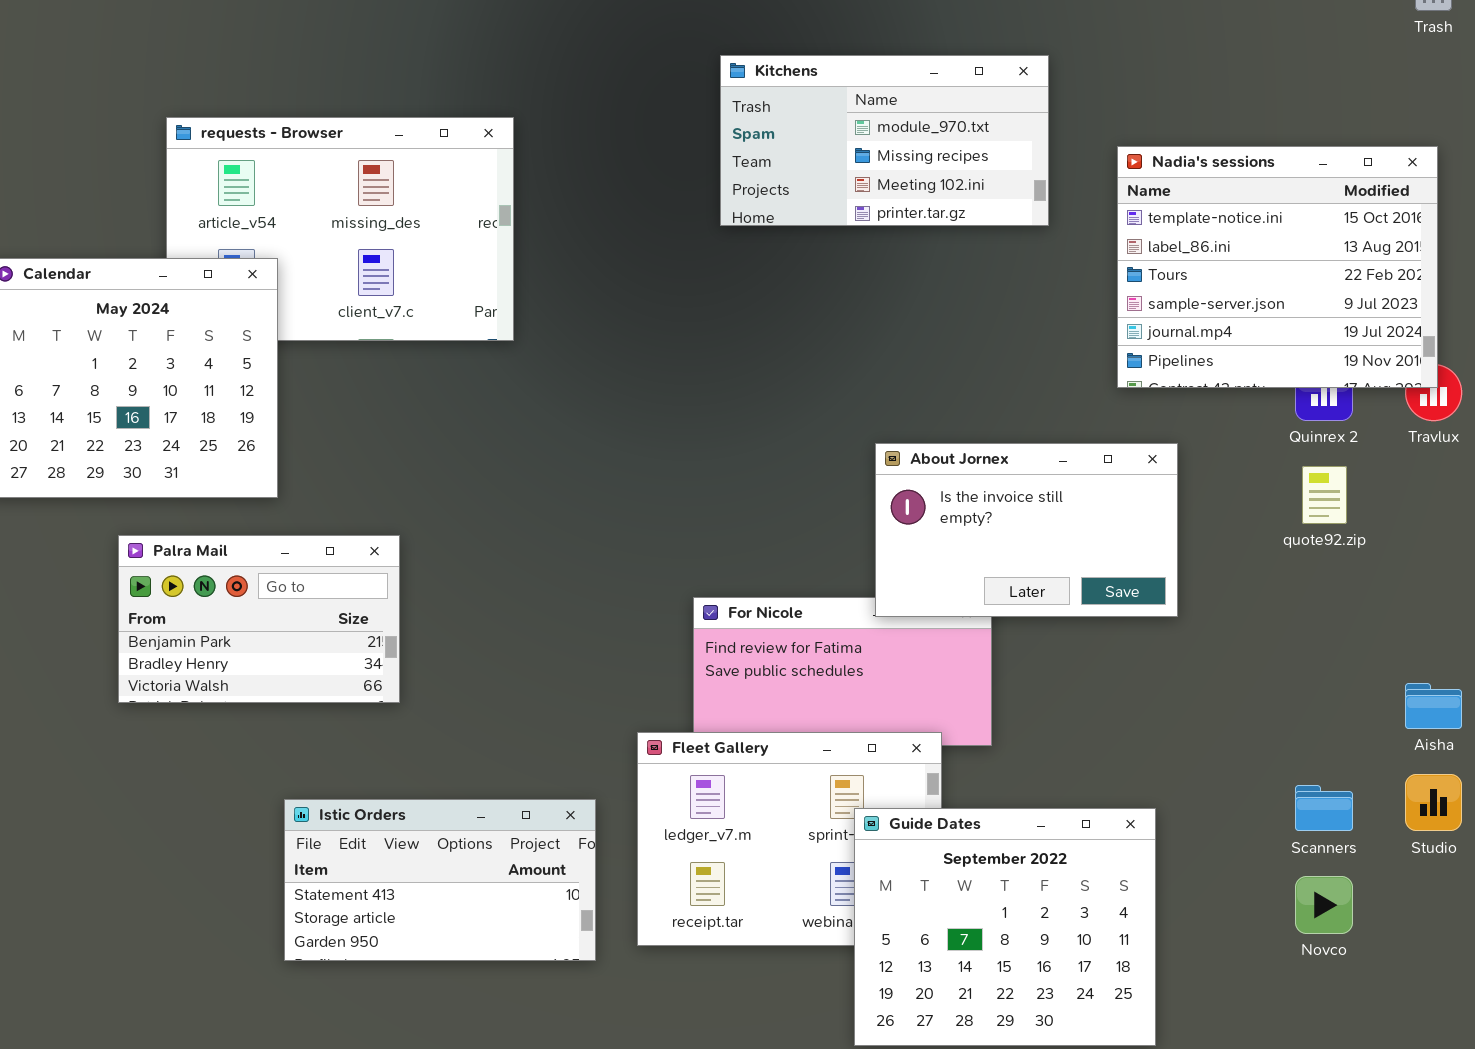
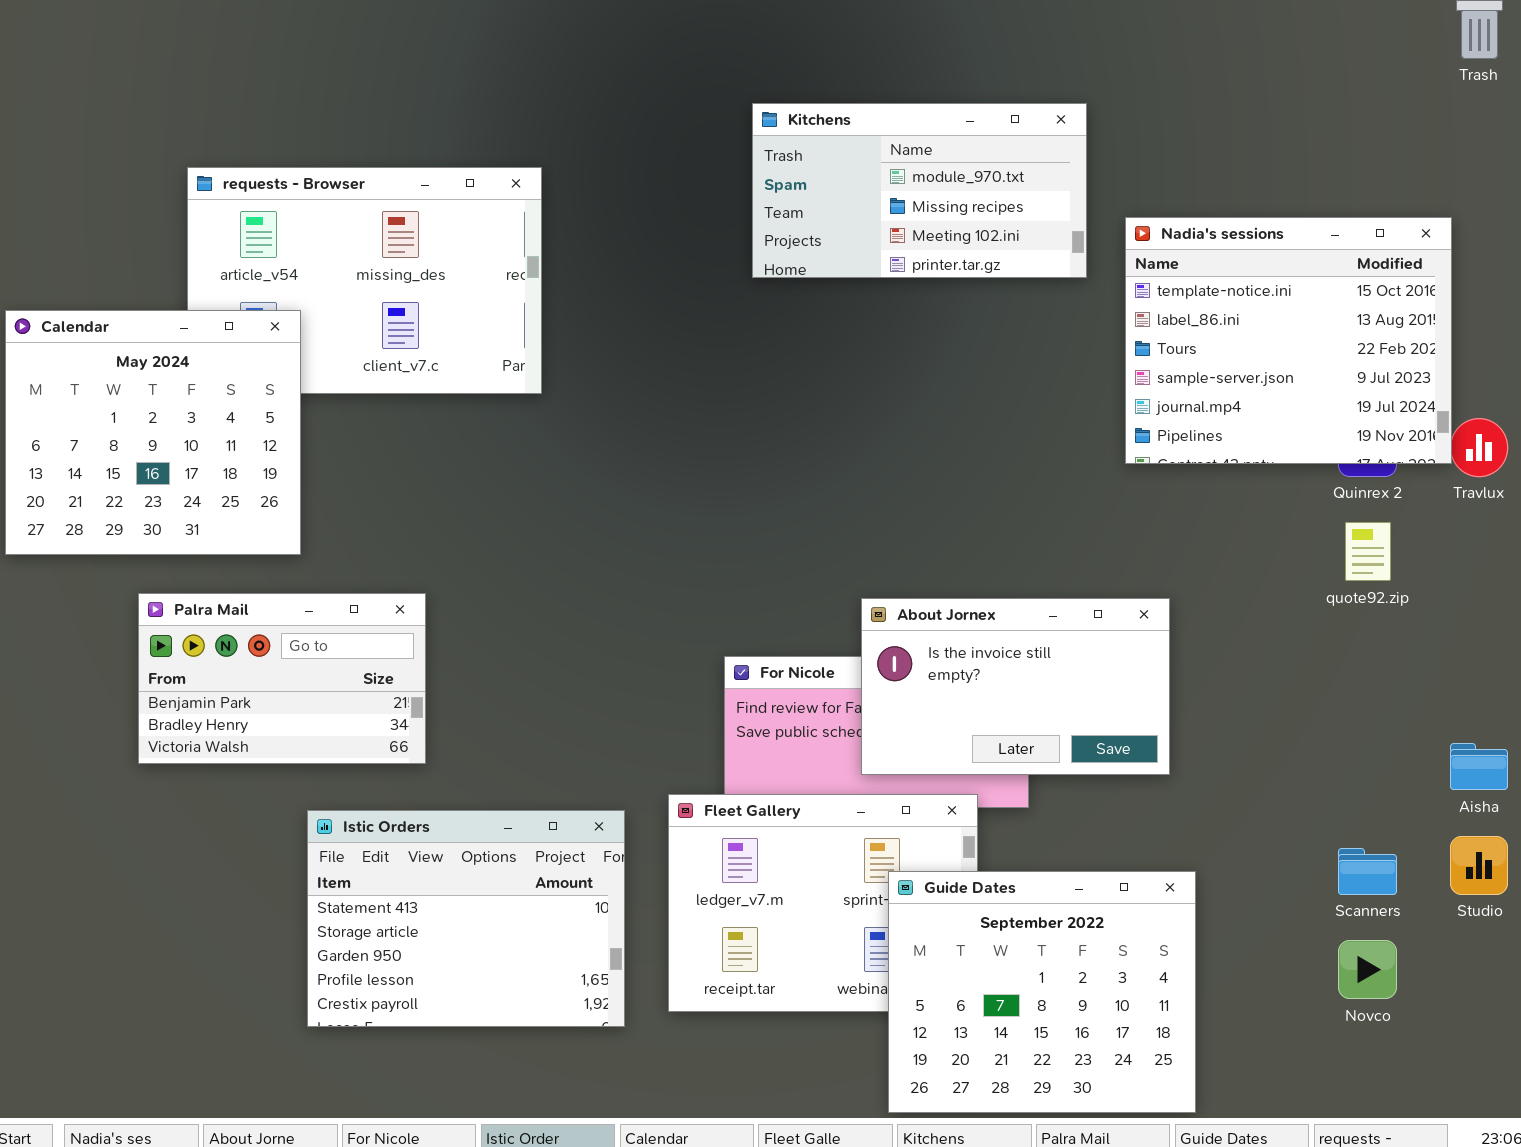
Nadia's sessions: [1117,146,1438,388] -> [1125,217,1452,464], moved
About Jornex: [875,443,1178,617] -> [861,598,1170,775], moved
Istic Orders: [284,799,596,961] -> [307,810,625,1027], resized

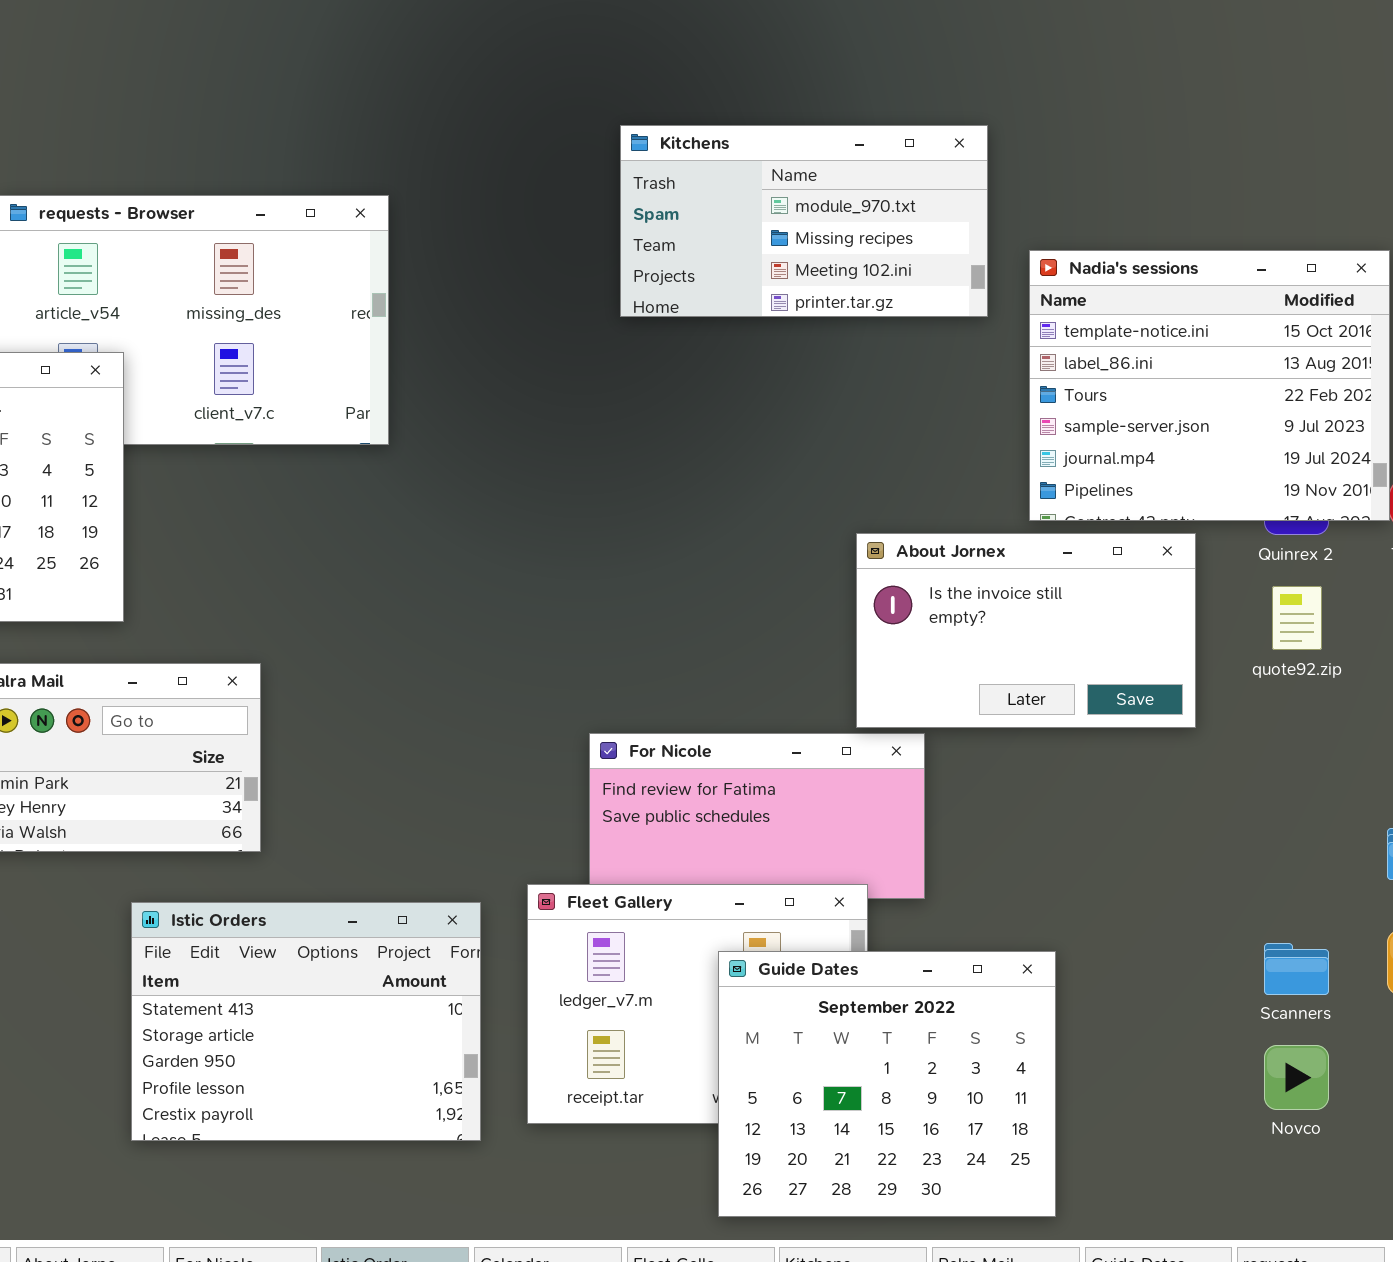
About Jornex: [861,598,1170,775] -> [856,533,1196,728], moved
Guide Dates: [888,871,1196,1113] -> [718,951,1056,1217], moved

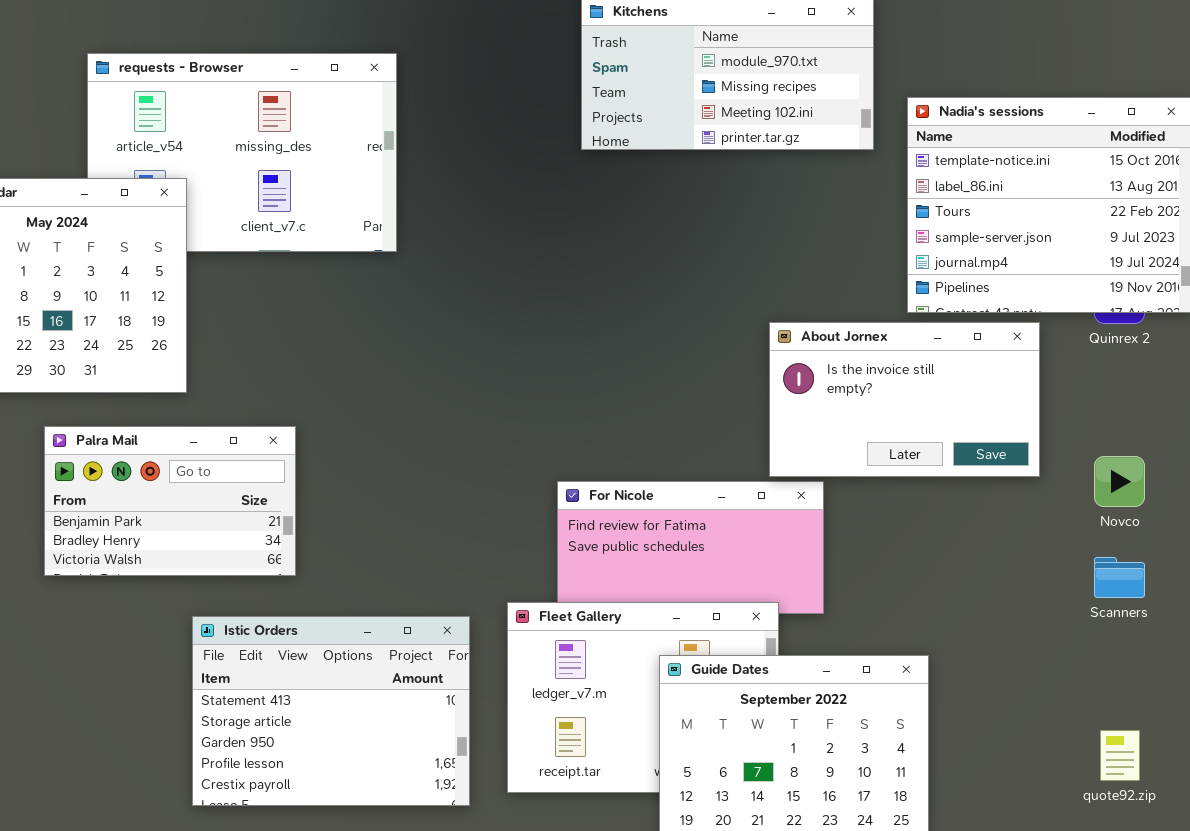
quote92.zip: [1272,586,1322,650] -> [1100,730,1140,781], moved
Scanners: [1264,943,1329,995] -> [1094,557,1145,598], moved
Novco: [1264,1045,1329,1110] -> [1094,456,1145,507], moved

